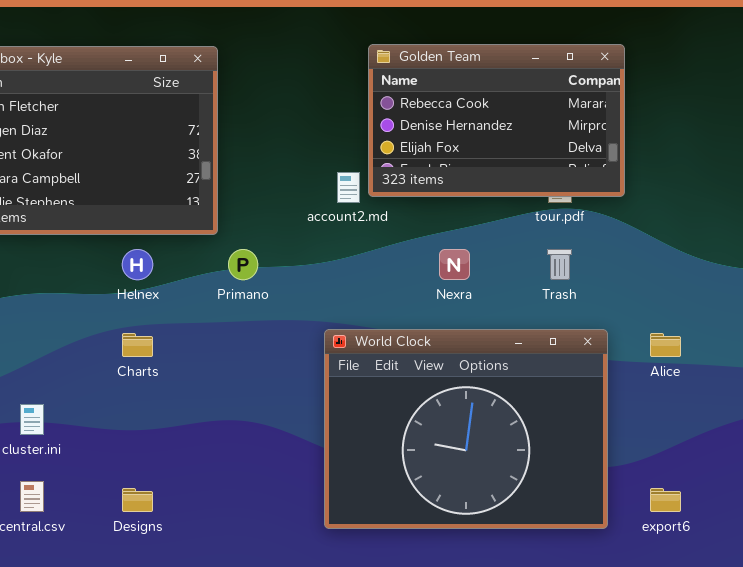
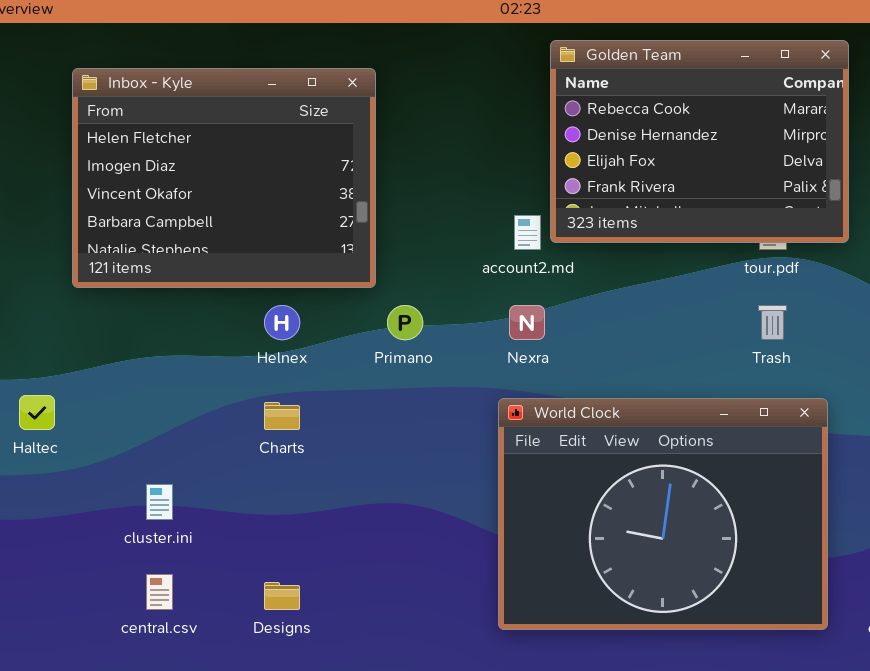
Golden Team: [368,44,625,197] -> [550,40,849,243], resized
Nexra: [439,249,470,280] -> [509,305,545,340], moved

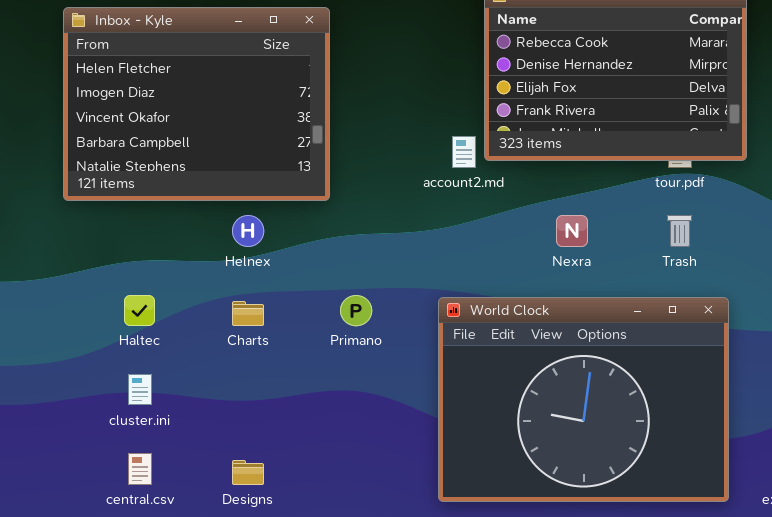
Primano: [387,305,423,340] -> [340,295,372,326], moved
Nexra: [509,305,545,340] -> [556,215,588,247], moved
Haltec: [19,395,55,430] -> [124,295,155,326], moved

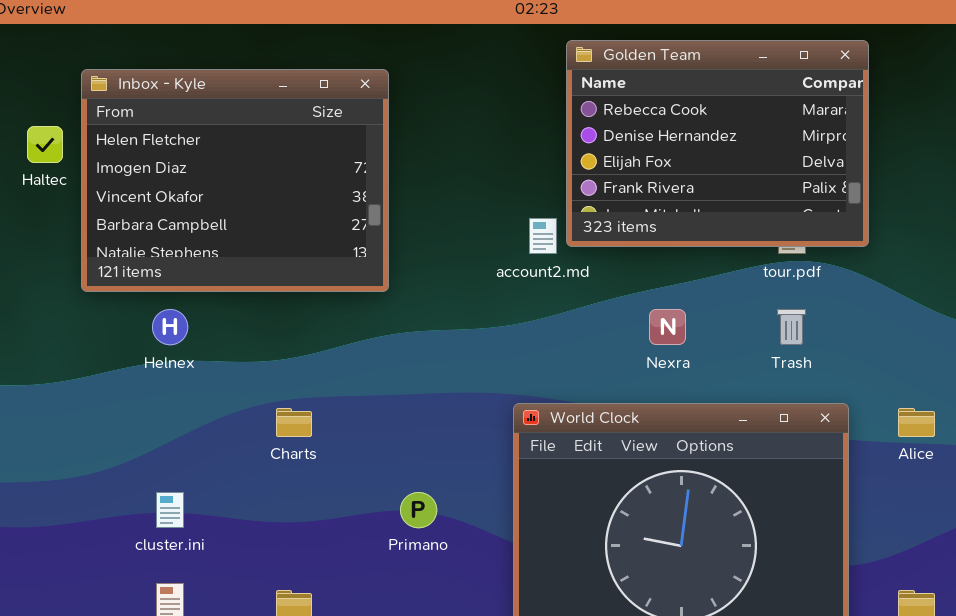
Helnex: [232,215,264,247] -> [152,309,188,345], moved
Haltec: [124,295,155,326] -> [27,126,63,163], moved
Primano: [340,295,372,326] -> [400,492,437,528], moved

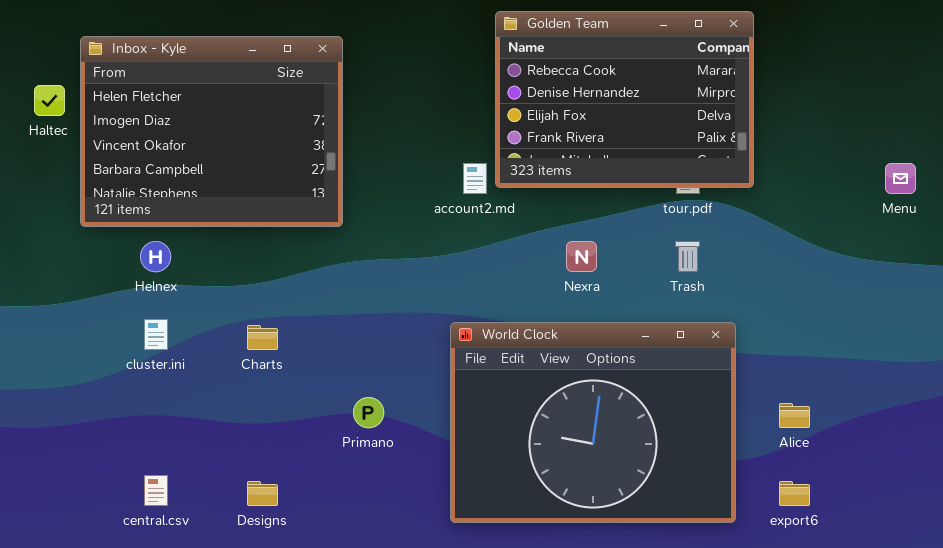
Alice: [898,408,935,437] -> [779,403,810,428], moved
cluster.ini: [156,492,184,528] -> [144,319,168,350], moved

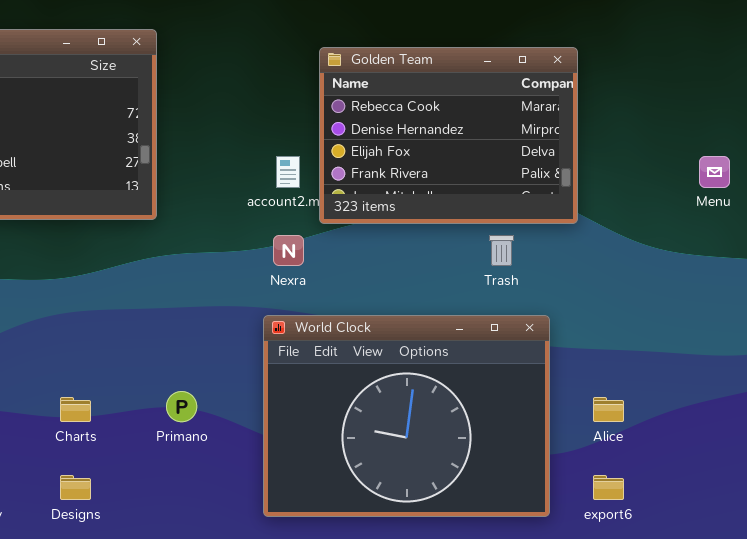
Golden Team: [495,11,754,188] -> [319,47,578,224], moved
Nexra: [566,241,597,272] -> [273,235,304,266], moved
Charts: [247,325,278,350] -> [60,397,91,422], moved

